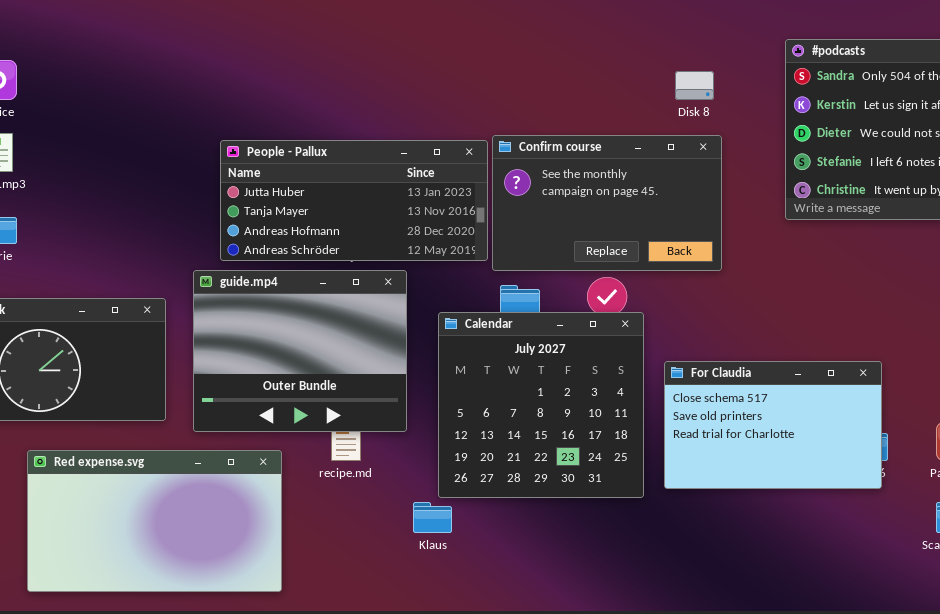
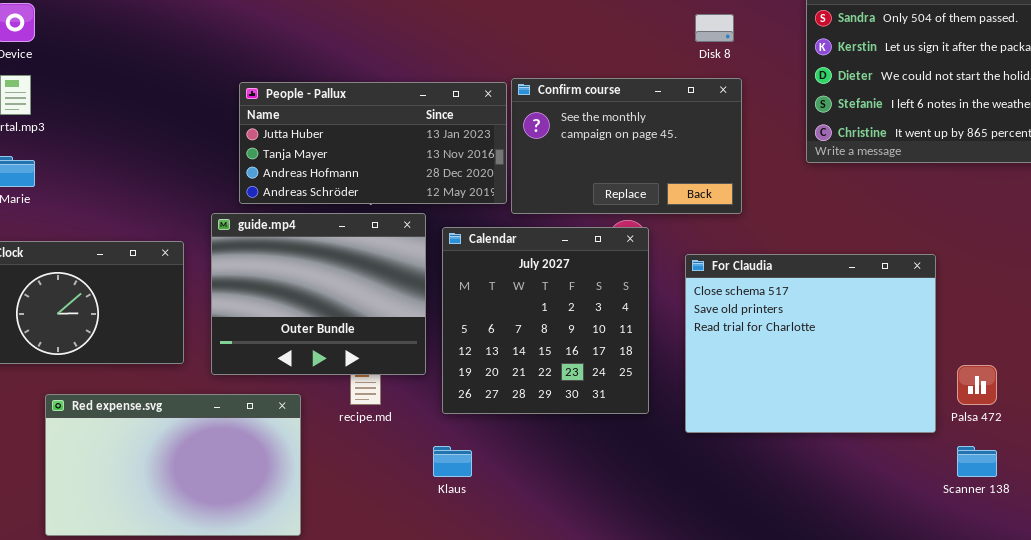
Calendar: [438,312,644,498] -> [442,227,649,414], moved
For Claudia: [664,361,882,489] -> [685,254,936,433], resized

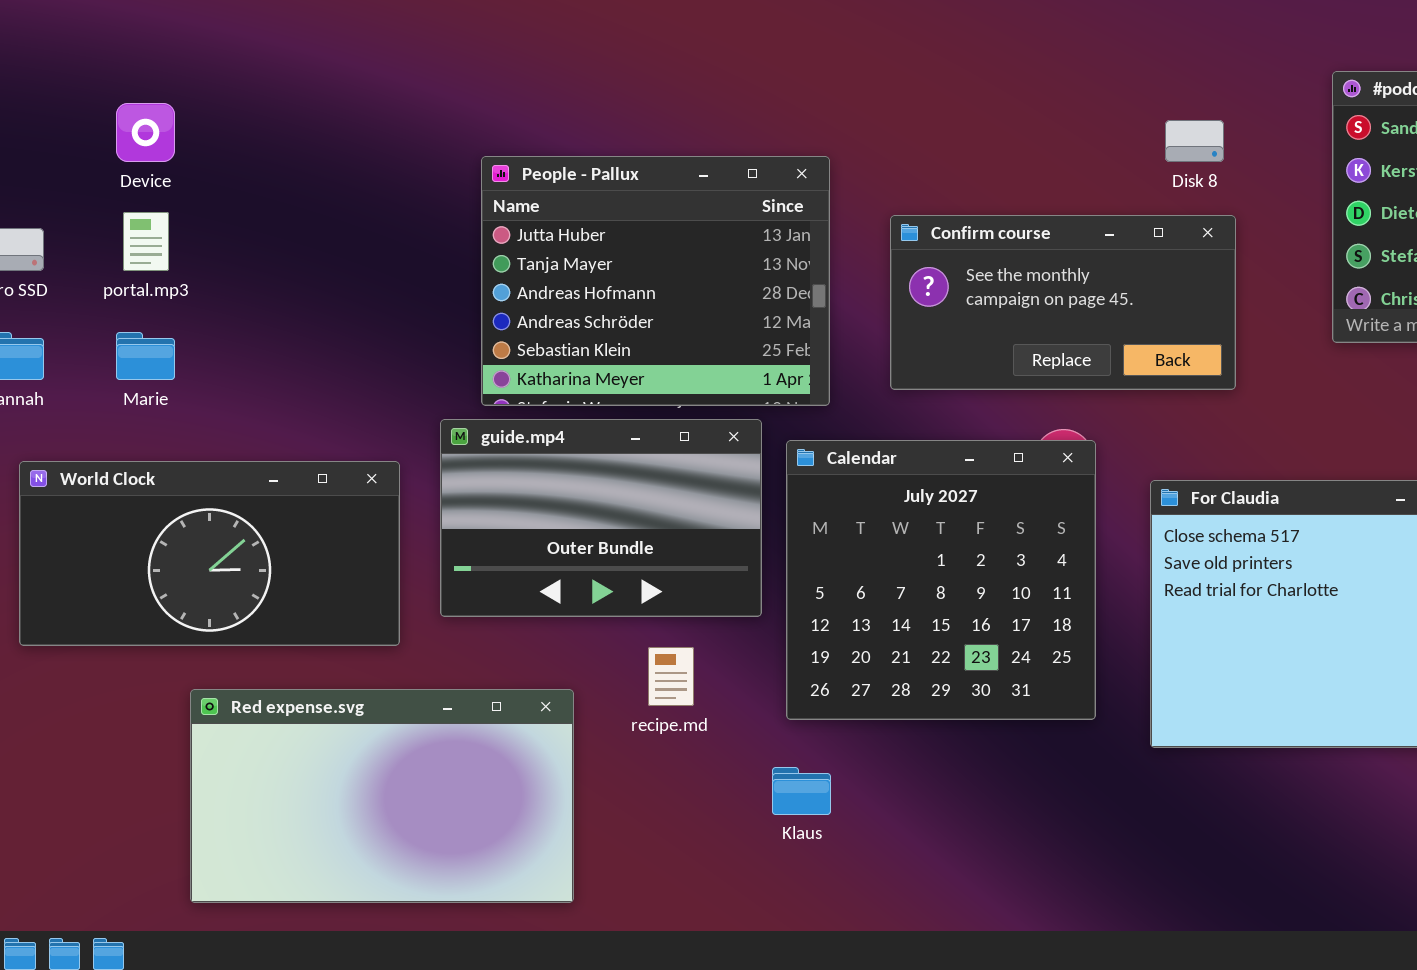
Confirm course: [511,78,742,214] -> [890,215,1236,390], resized
People - Pallux: [239,82,507,204] -> [481,156,830,406], resized
guide.mp4: [211,213,426,375] -> [440,419,762,617], resized

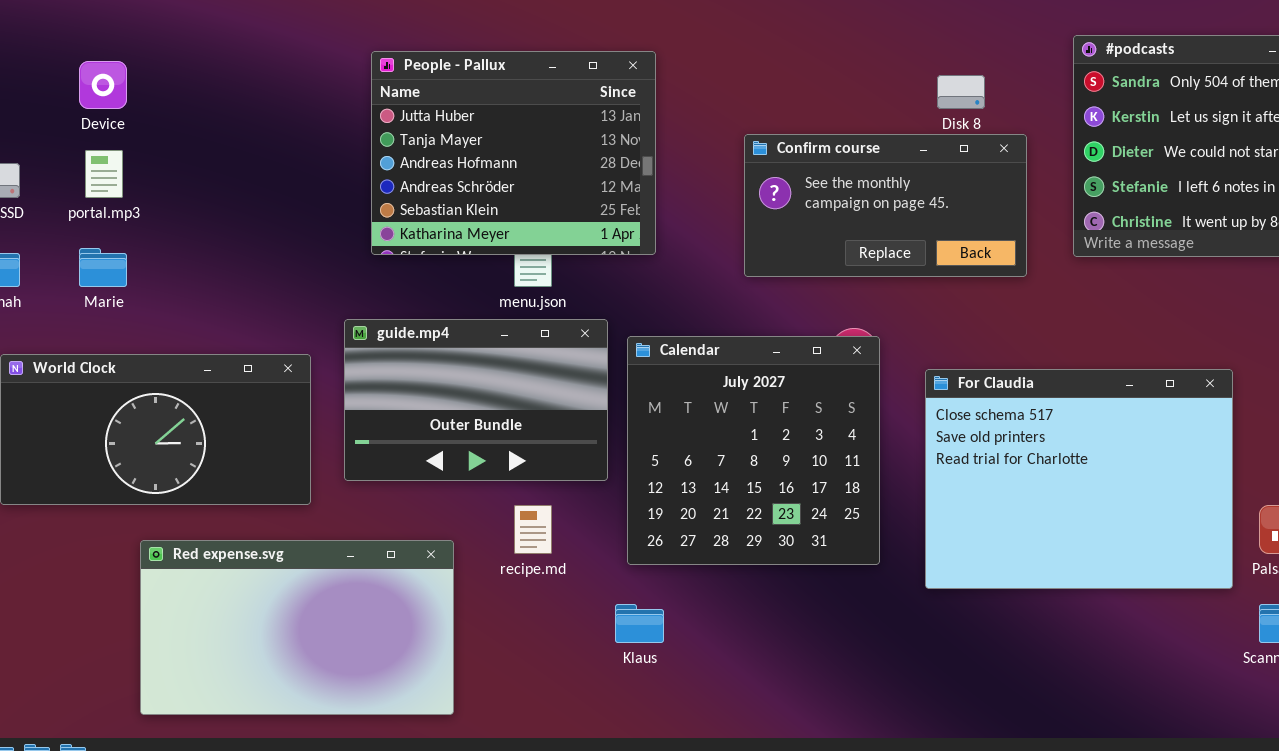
People - Pallux: [481,156,830,406] -> [371,51,656,255], moved
Confirm course: [890,215,1236,390] -> [744,134,1027,277], moved

